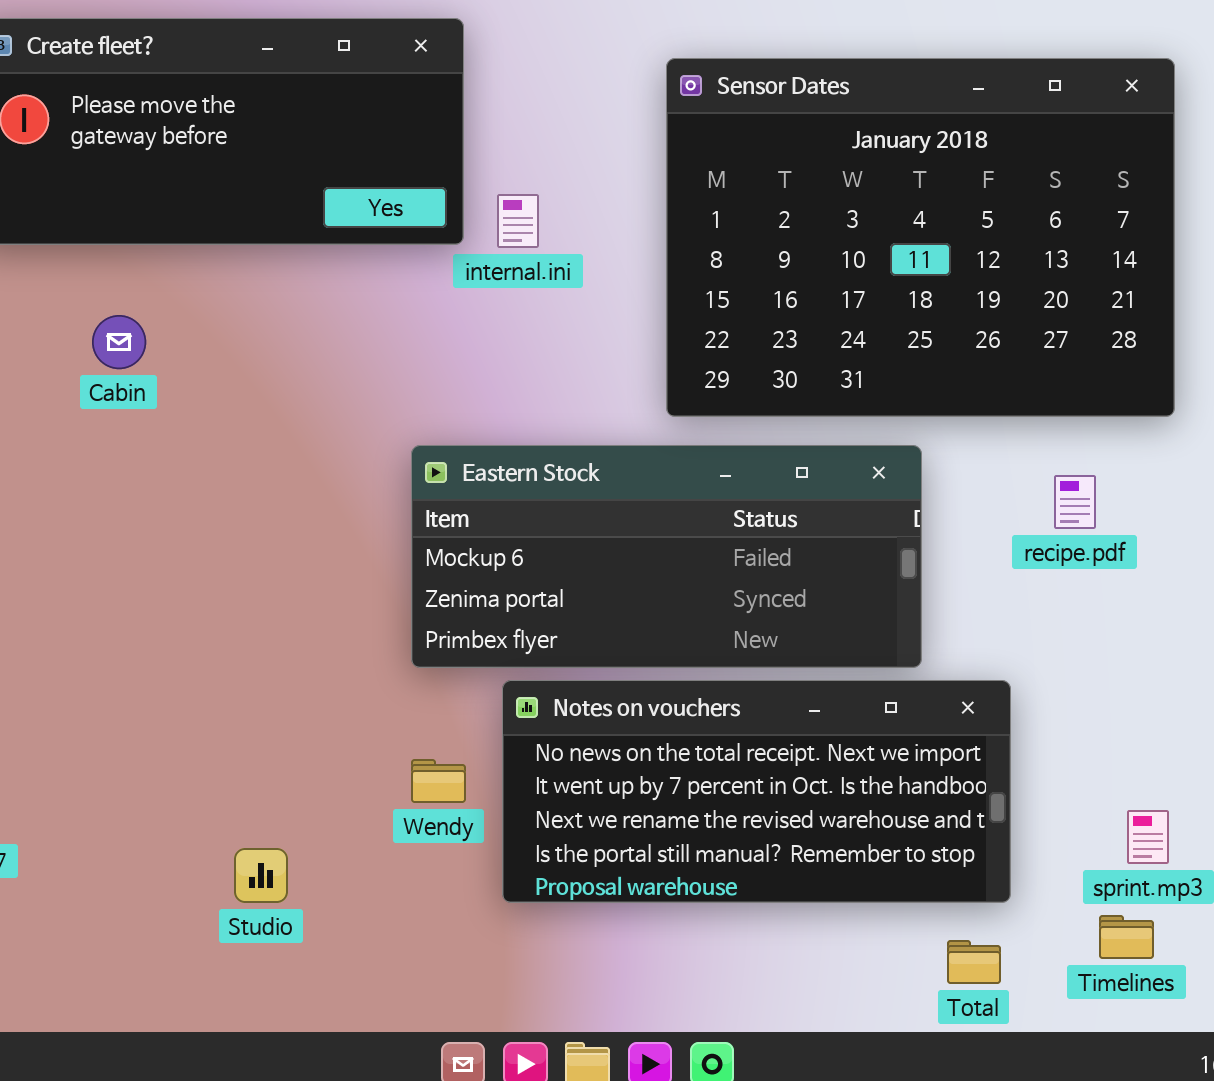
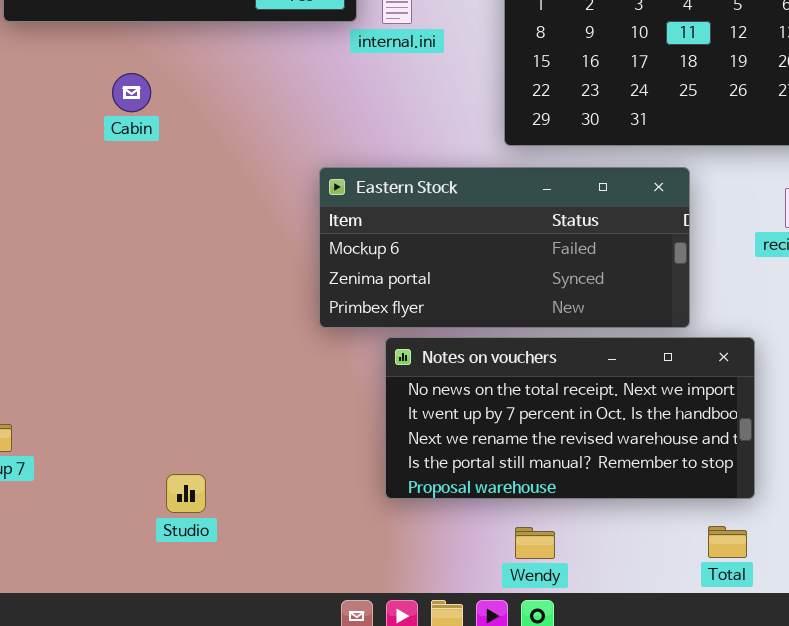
Cabin: [92,315,146,369] -> [112,73,151,112], moved
Wendy: [411,759,466,803] -> [515,527,555,559], moved
Studio: [234,848,288,903] -> [166,474,206,513], moved

